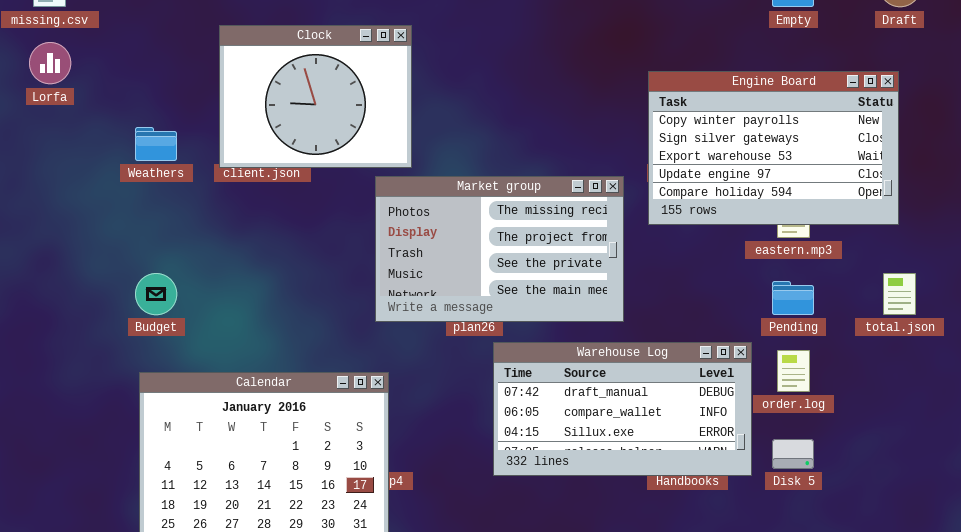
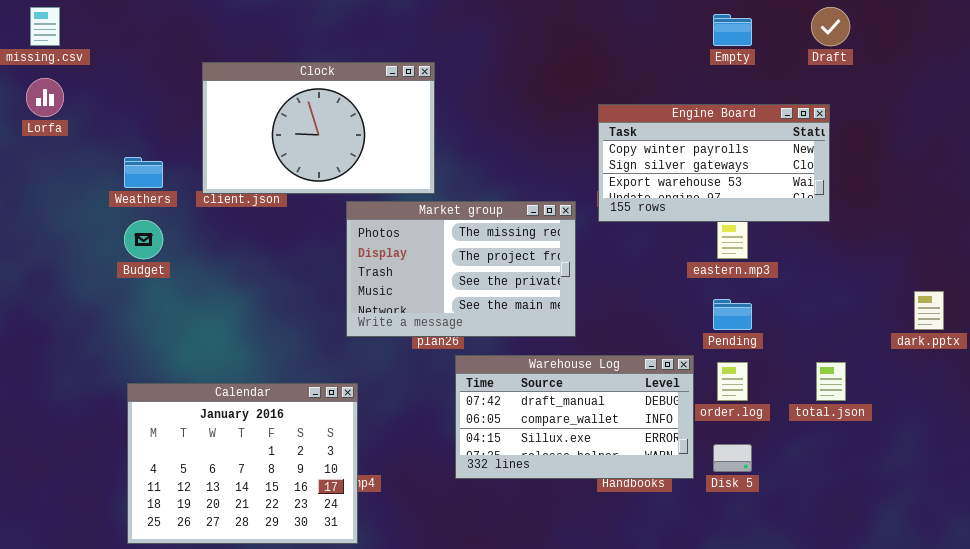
Clock: [219,25,412,168] -> [202,62,435,194], resized
Engine Board: [648,71,899,225] -> [598,104,830,222], resized
Budget: [135,273,177,315] -> [124,220,163,259], moved
total.json: [883,273,916,315] -> [816,362,846,401], moved

